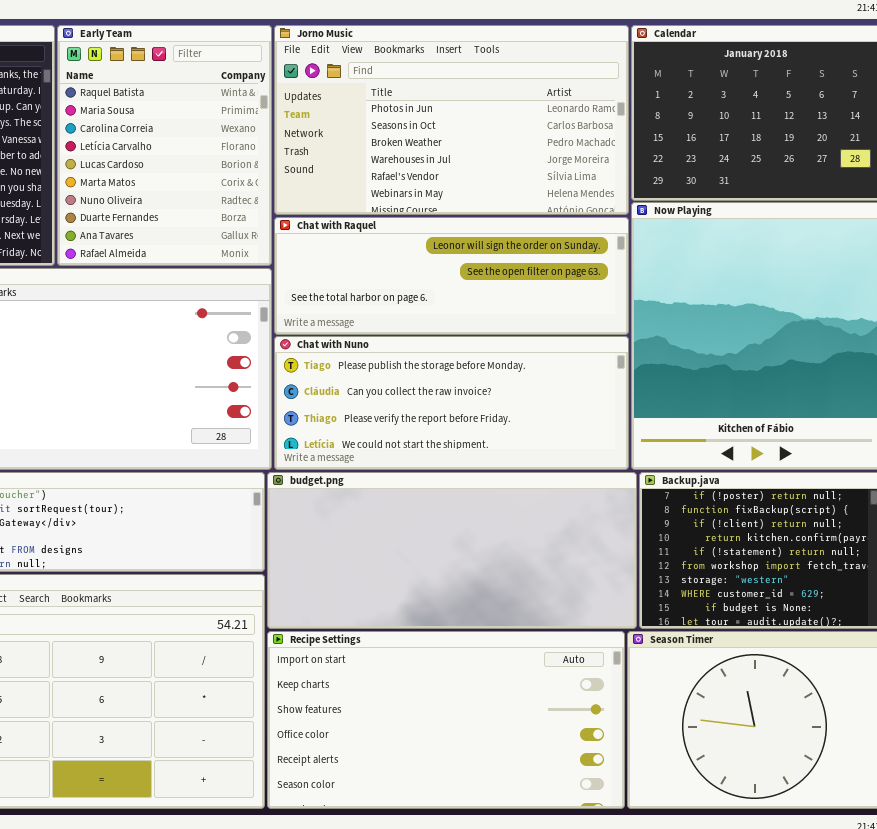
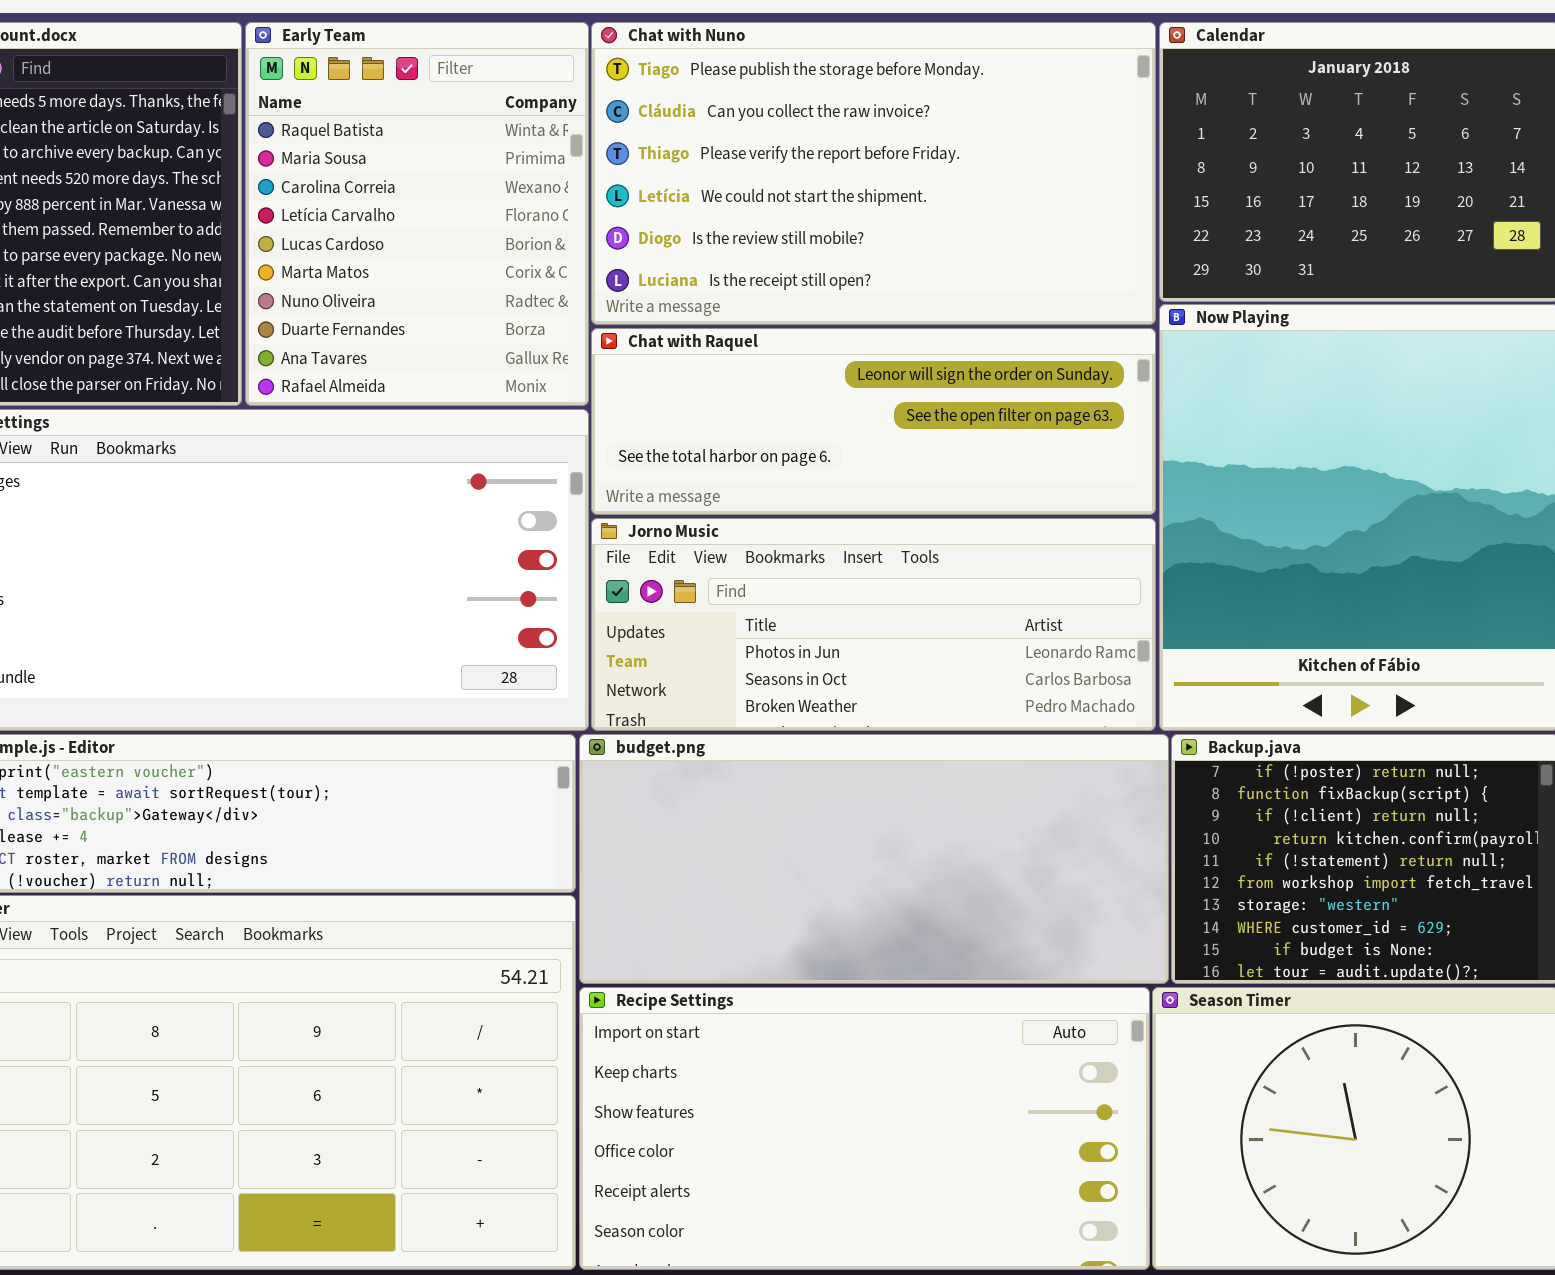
Jorno Music: [274,25,629,215] -> [591,518,1156,731], moved, resized
Chat with Nuno: [274,336,629,470] -> [591,22,1156,325], moved, resized

